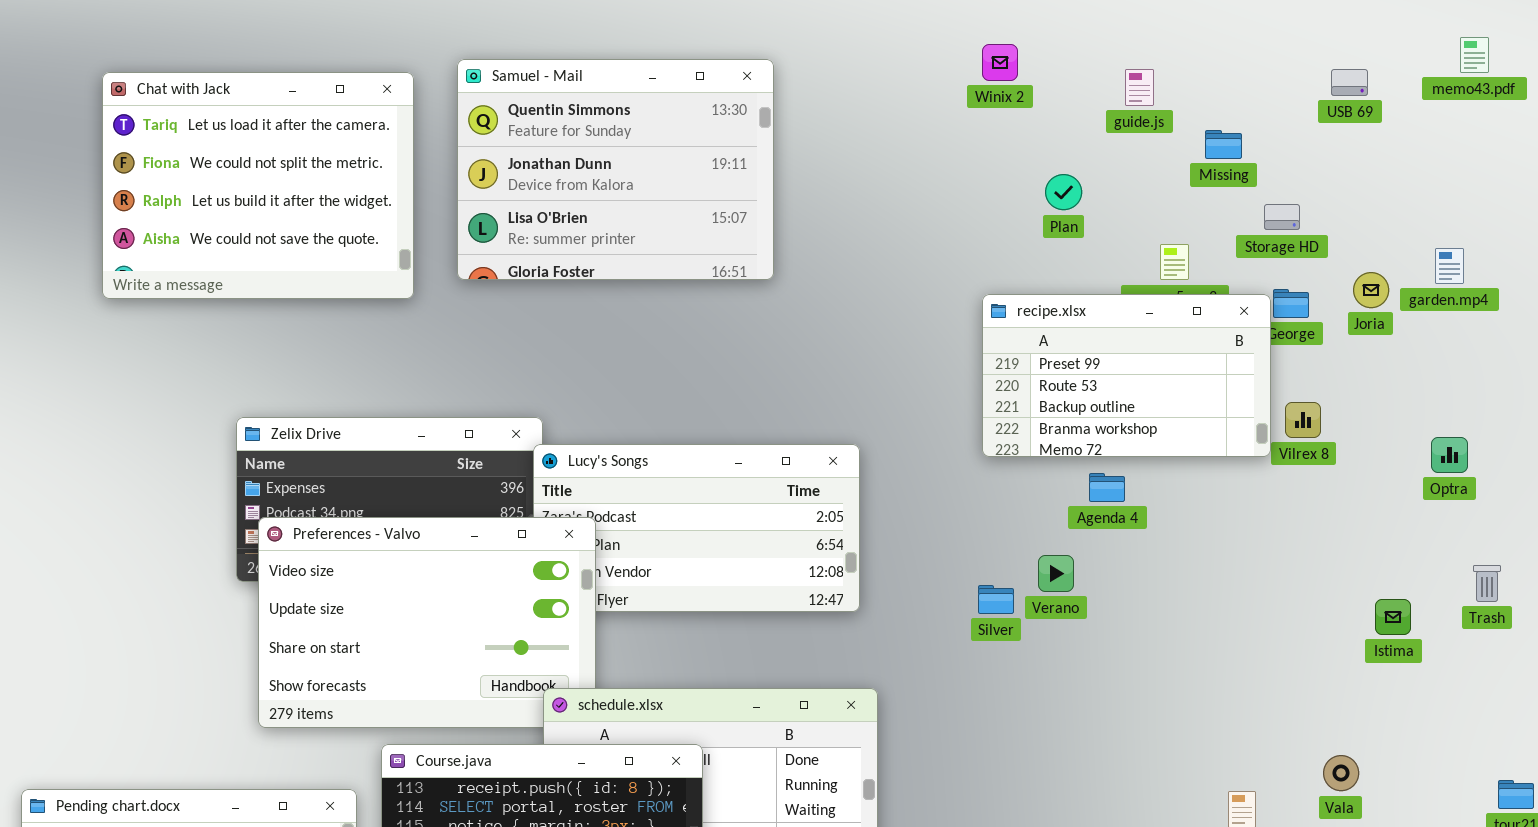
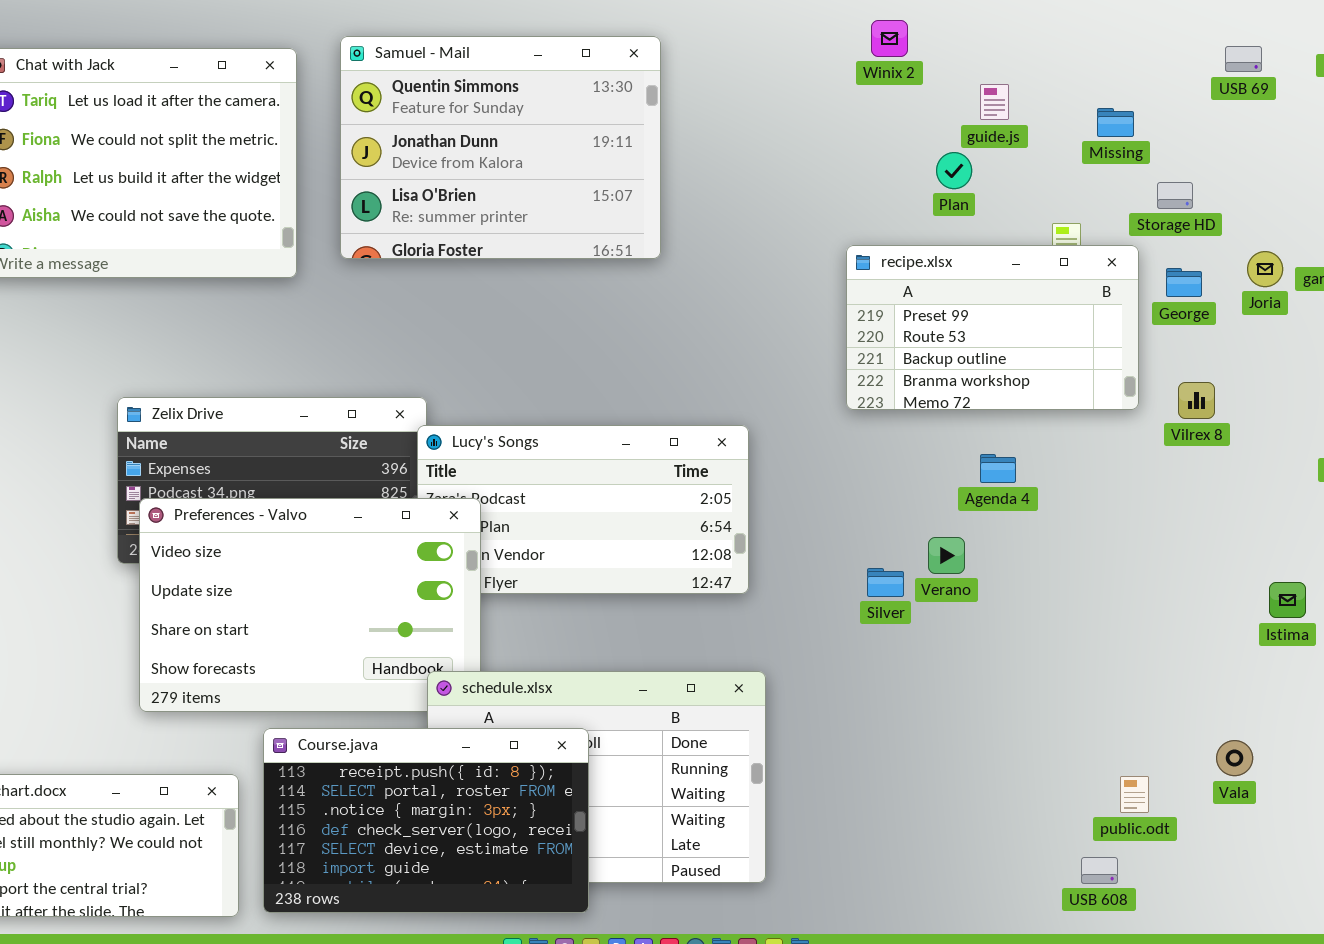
guide.js: [1125,69,1154,106] -> [980,84,1009,120], moved
recipe.xlsx: [982,294,1271,457] -> [846,245,1139,410], moved

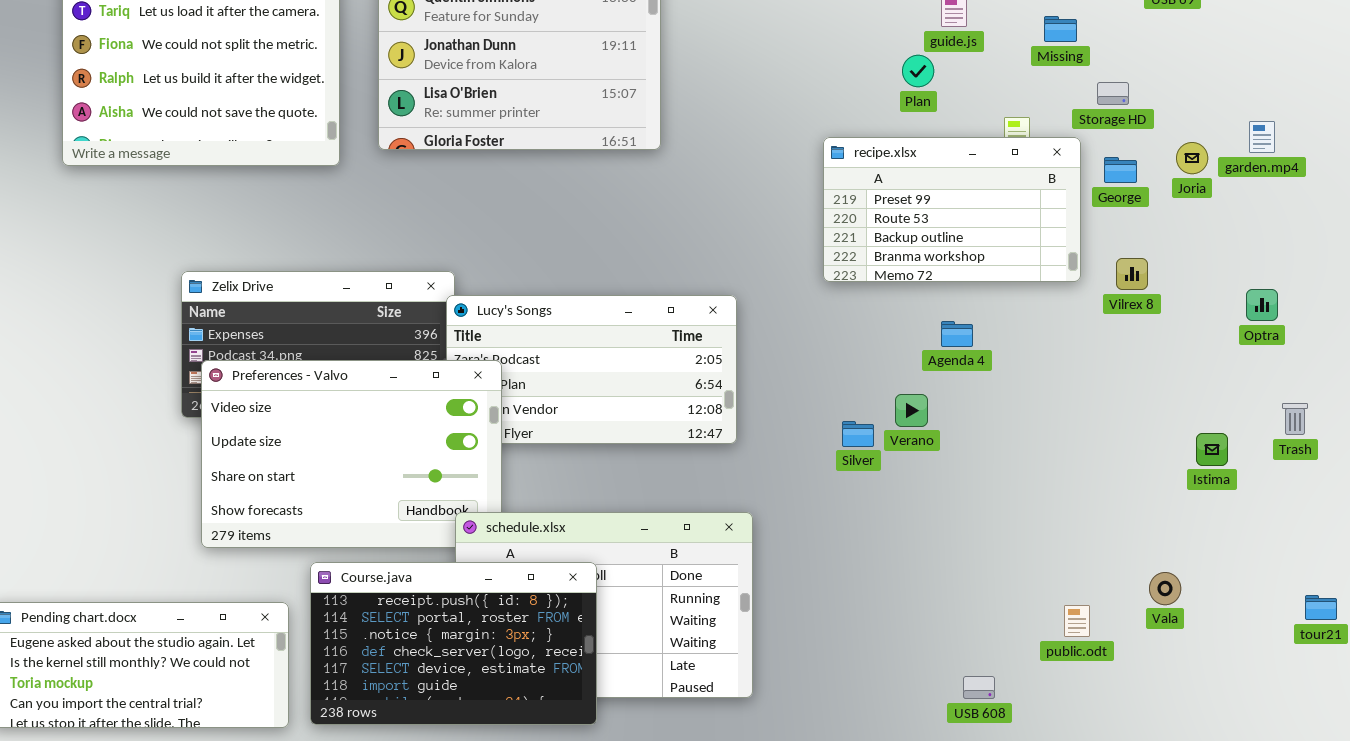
USB 608: [1081,857,1118,884] -> [963,676,995,699], moved

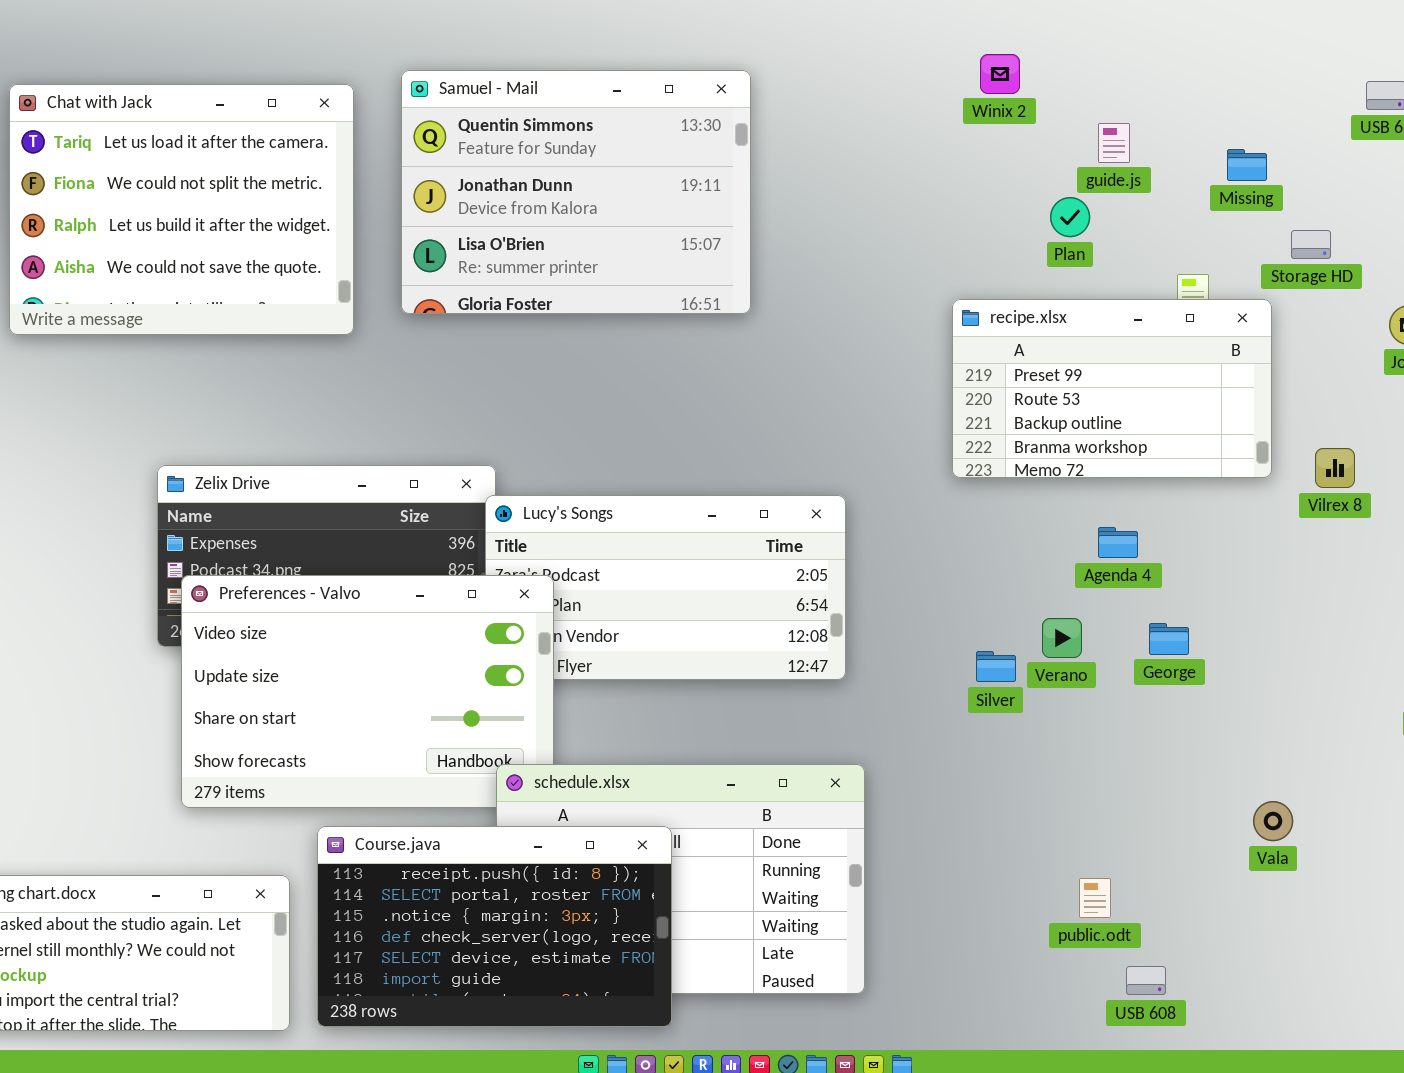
George: [1104,157,1137,183] -> [1149,623,1189,655], moved
Vala: [1149,572,1181,605] -> [1253,801,1293,841], moved
public.odt: [1064,605,1090,637] -> [1079,878,1111,918], moved

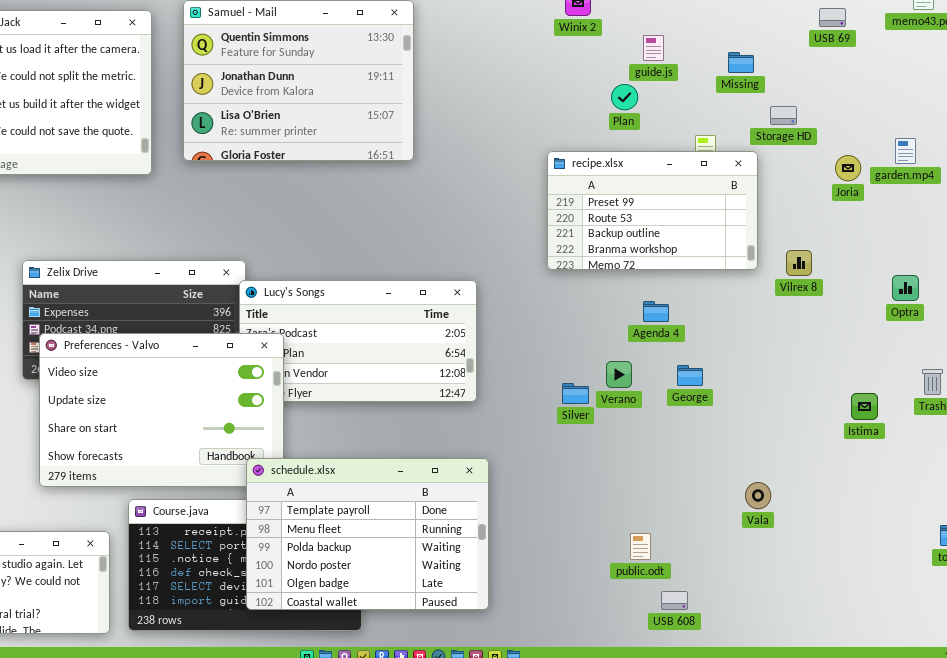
schedule.xlsx: [496,764,865,994] -> [246,458,489,610], raised

